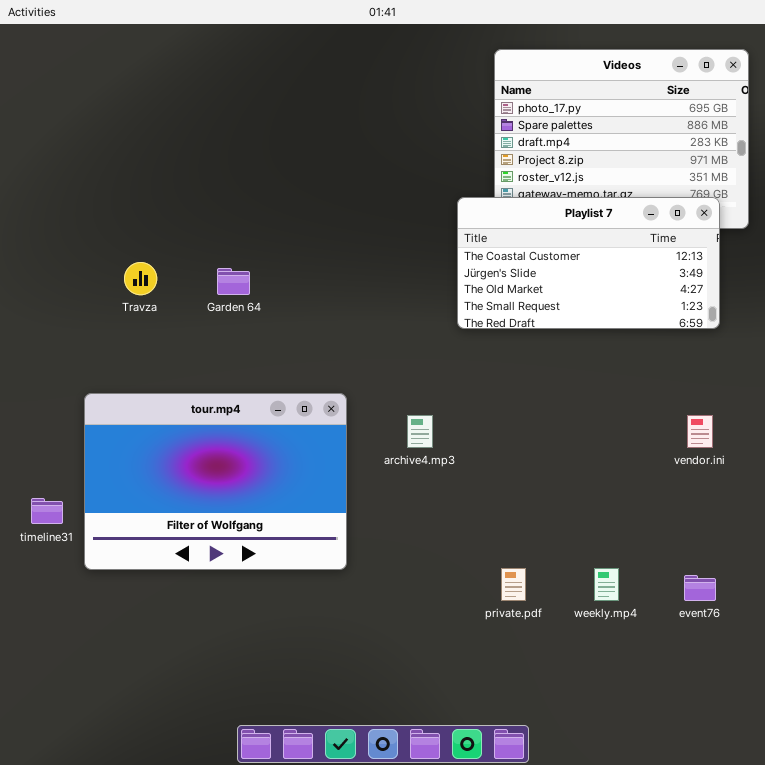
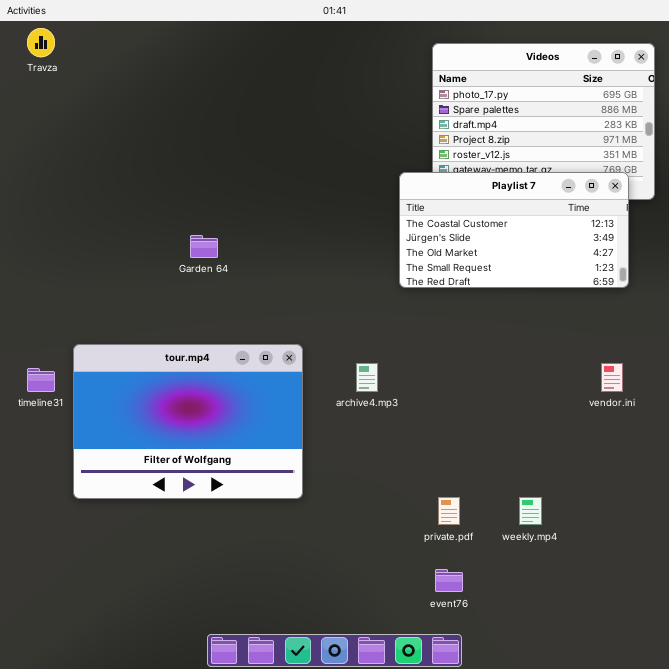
Travza: [124,262,157,295] -> [27,28,55,57], moved
timeline31: [31,498,63,524] -> [27,368,55,392], moved
event76: [684,575,716,601] -> [435,569,463,592], moved

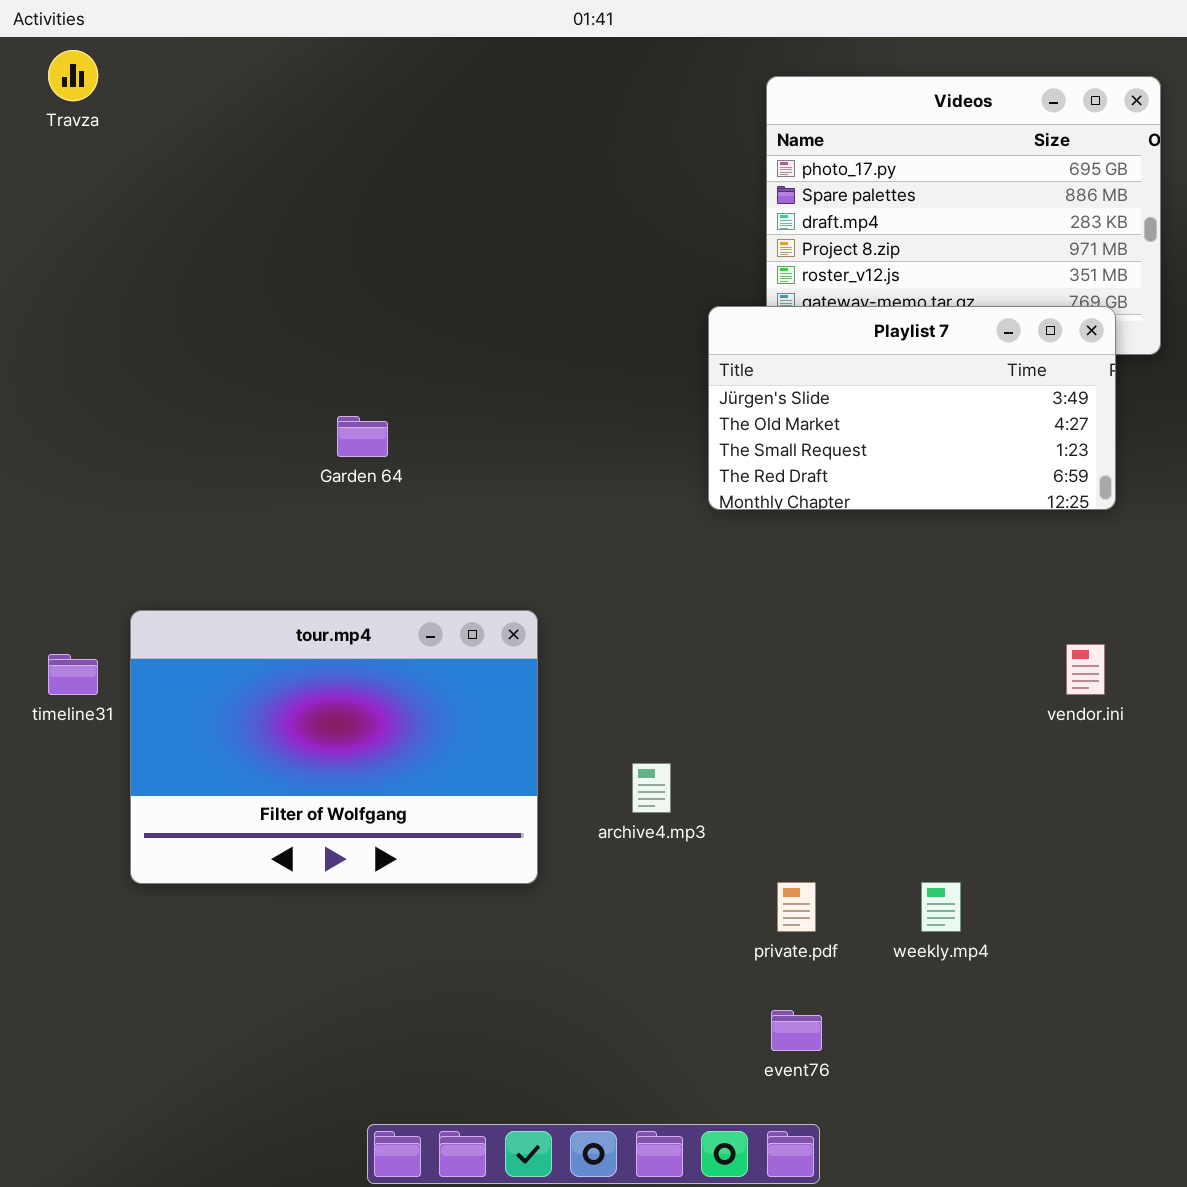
Playlist 7: [399,172,629,288] -> [708,306,1116,510], scrolled down 1 row
archive4.mp3: [356,363,378,392] -> [632,763,671,813], moved

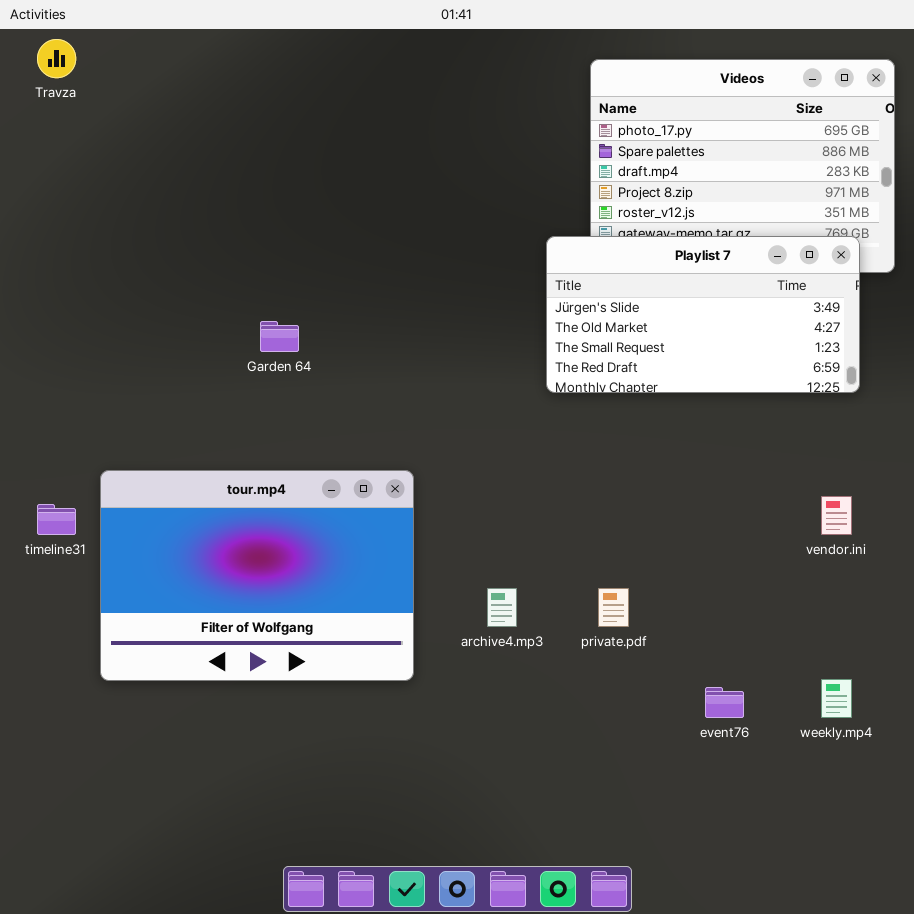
private.pdf: [777,882,816,932] -> [598,588,629,627], moved
weekly.mp4: [921,882,961,932] -> [821,679,852,718], moved
event76: [771,1010,822,1051] -> [705,687,744,718], moved

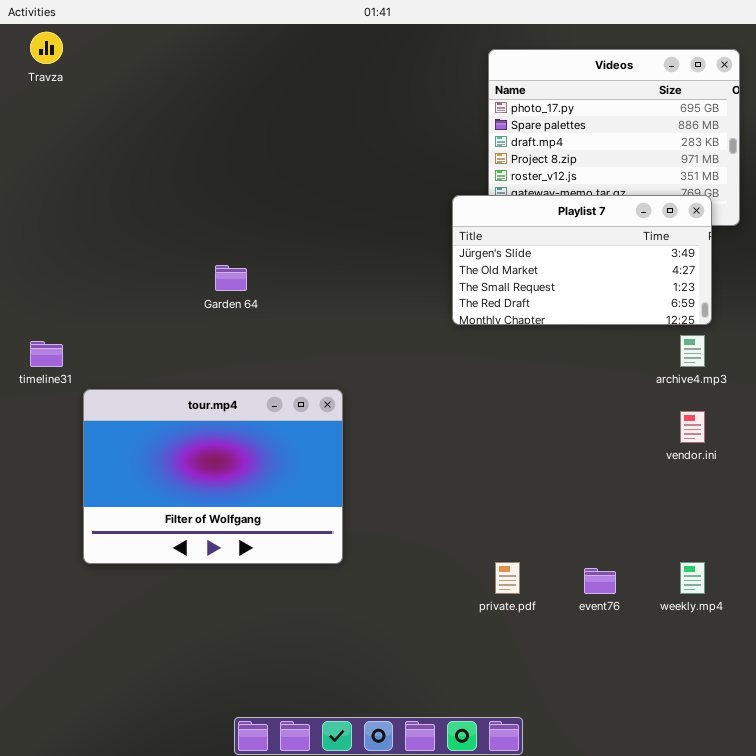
timeline31: [37,504,76,535] -> [30,341,63,367], moved
archive4.mp3: [487,588,517,627] -> [680,335,705,367], moved
private.pdf: [598,588,629,627] -> [495,562,520,594], moved

